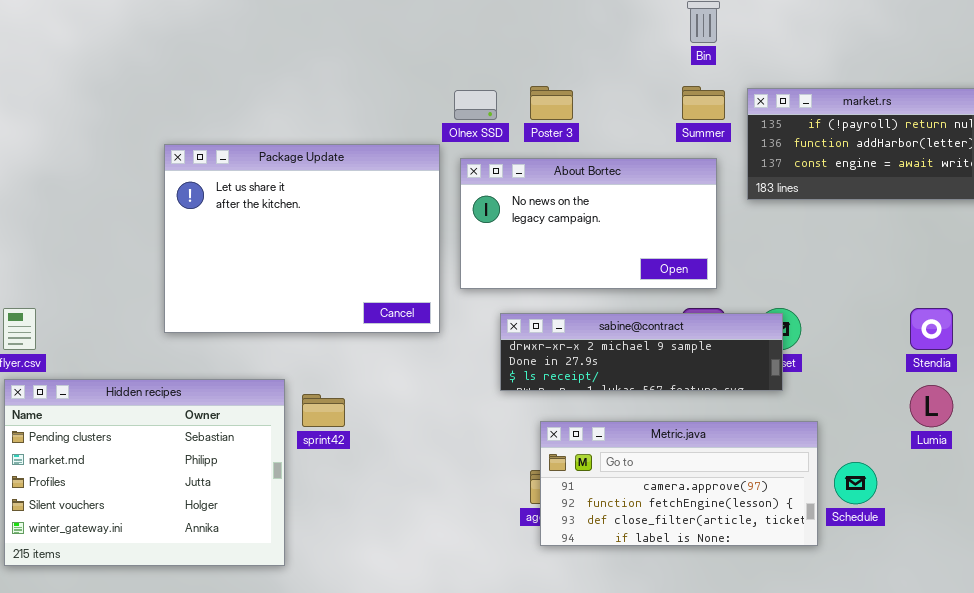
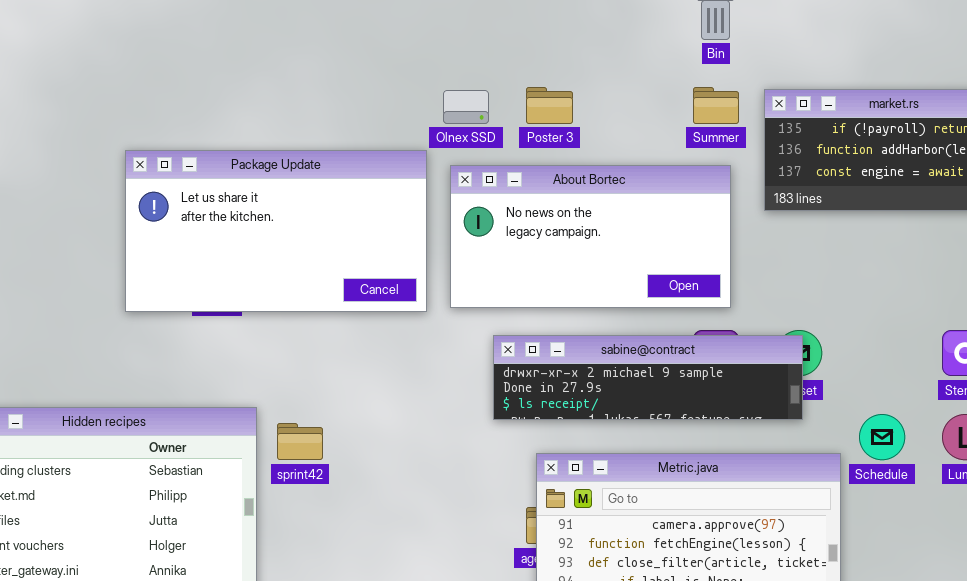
Package Update: [164,144,440,333] -> [125,150,427,312], resized
Schedule: [834,462,877,504] -> [859,414,905,460], moved

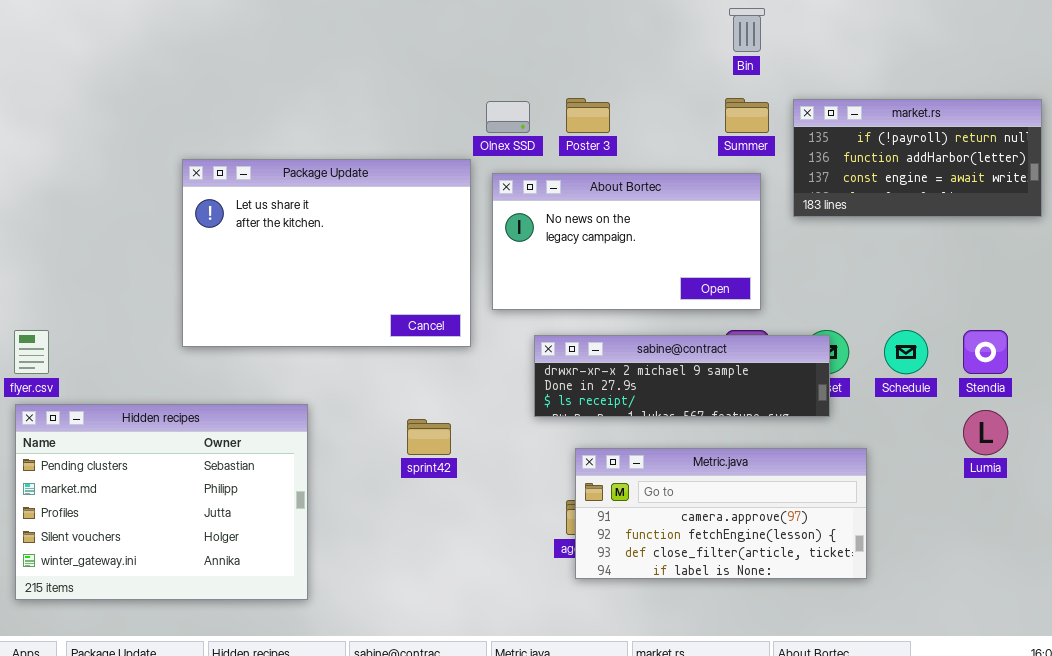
Package Update: [125,150,427,312] -> [182,159,471,347], resized
Schedule: [859,414,905,460] -> [884,330,928,374], moved
sprint42: [277,423,323,460] -> [407,419,451,455], moved

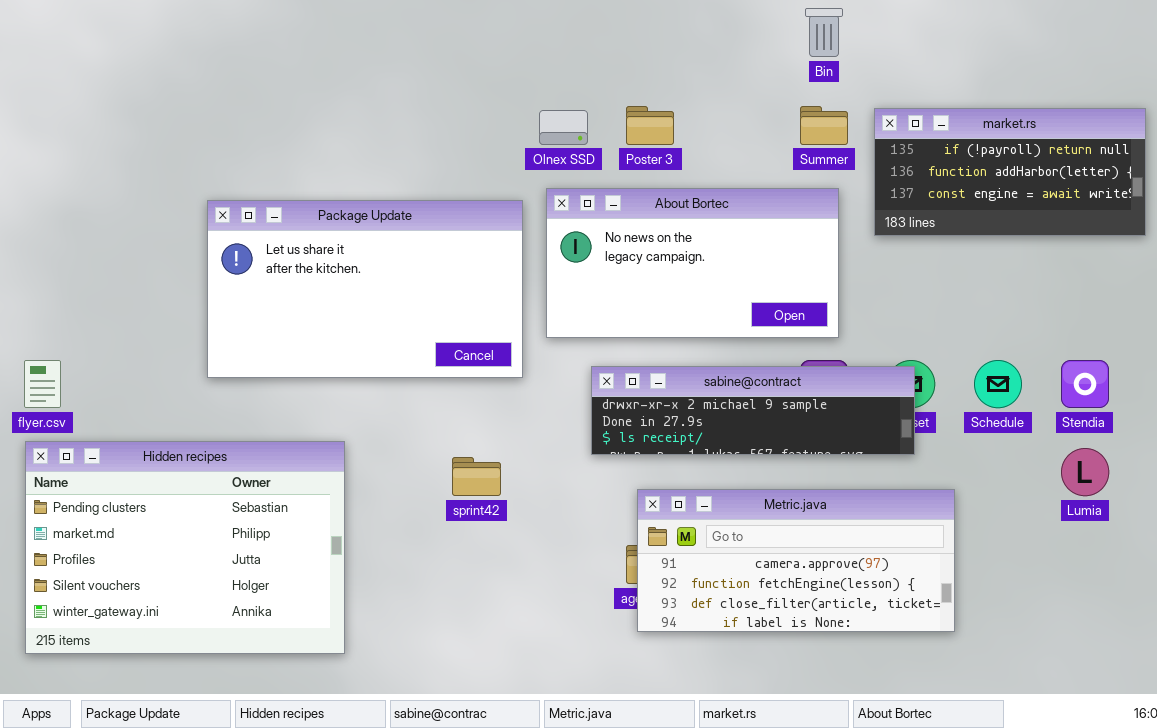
Package Update: [182,159,471,347] -> [207,200,523,378], resized

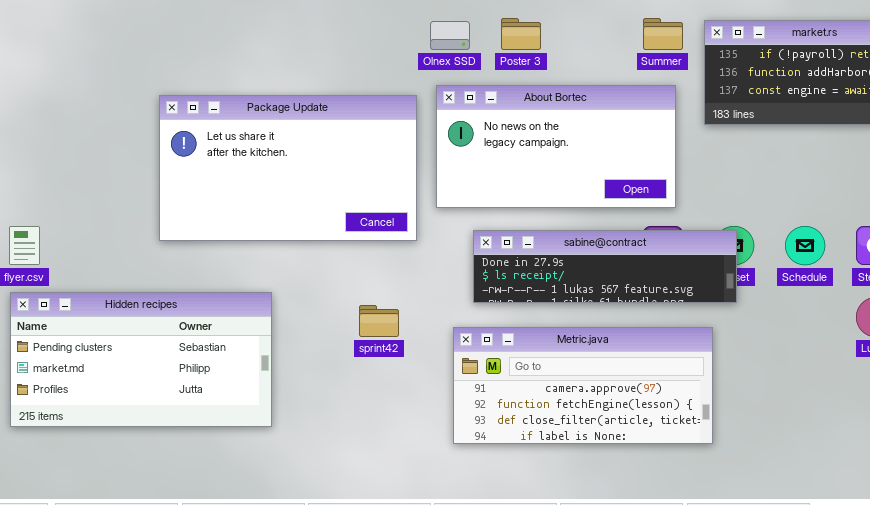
sabine@contract: [591,366,915,455] -> [473,230,737,303], scrolled down 1 row
Hidden recipes: [25,441,345,654] -> [10,292,272,427], resized
Metric.java: [637,489,955,632] -> [453,327,713,444], moved

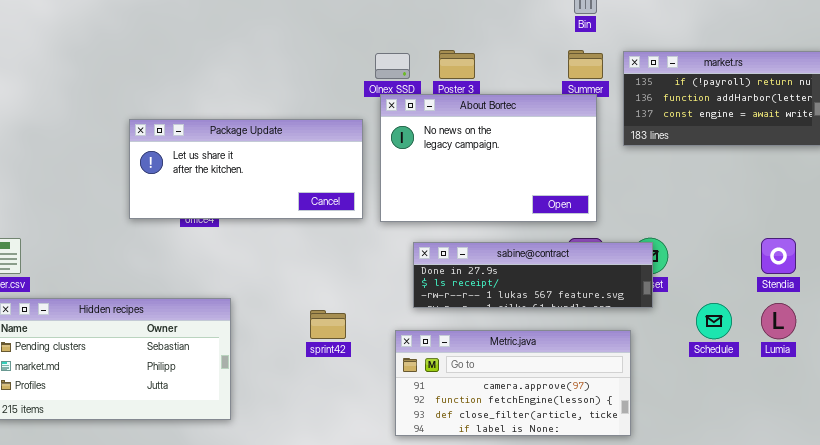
About Bortec: [436,85,676,208] -> [380,94,597,222], resized
Package Update: [159,95,417,241] -> [129,119,363,219], resized
Schedule: [785,226,825,265] -> [696,303,732,339], moved

